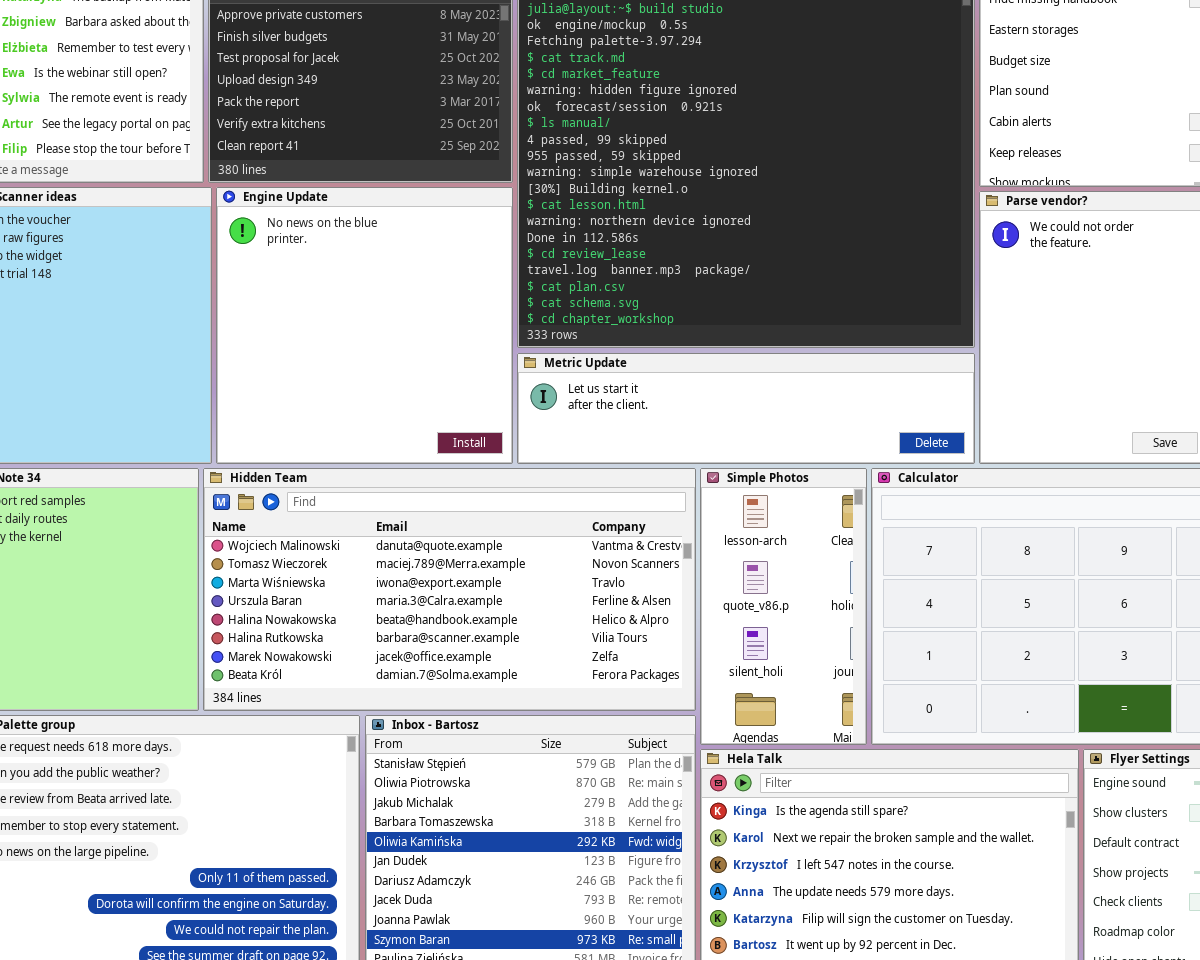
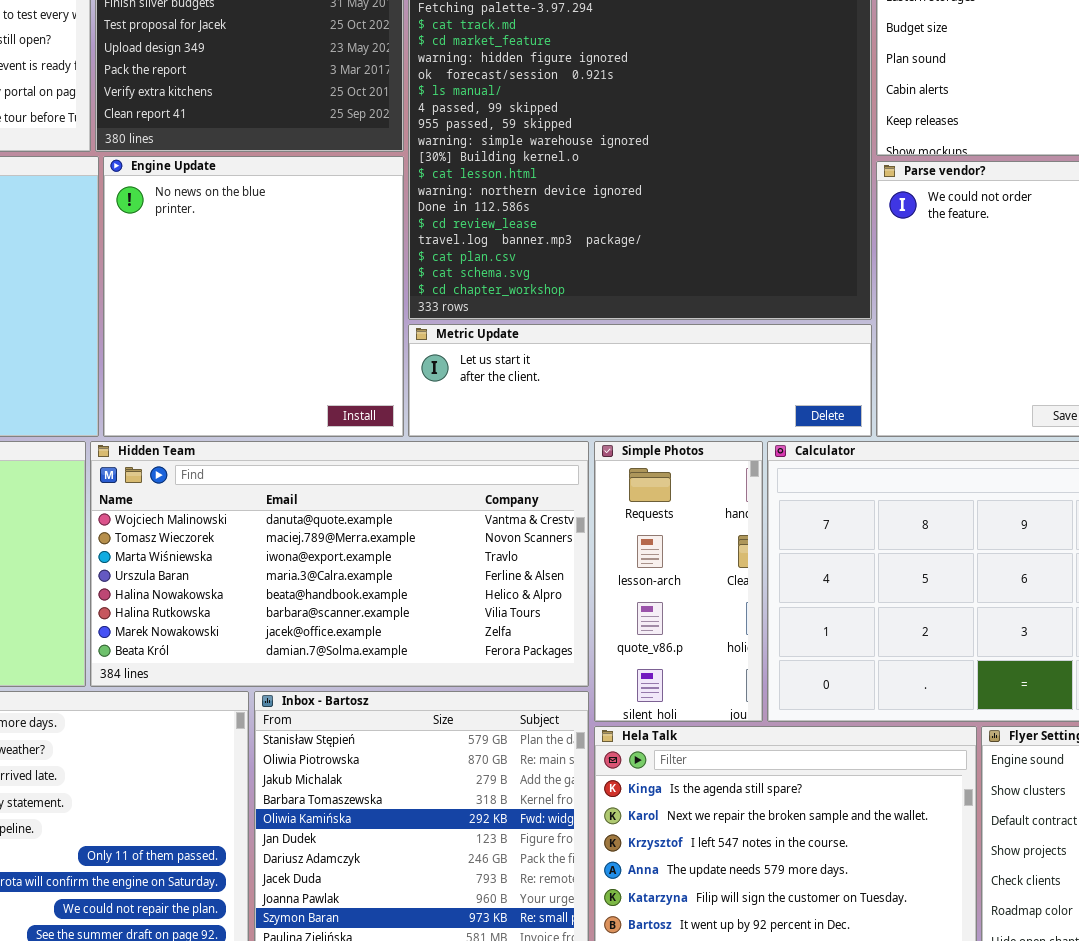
Simple Photos: [700,468,867,745] -> [594,441,763,722], scrolled up 1 row

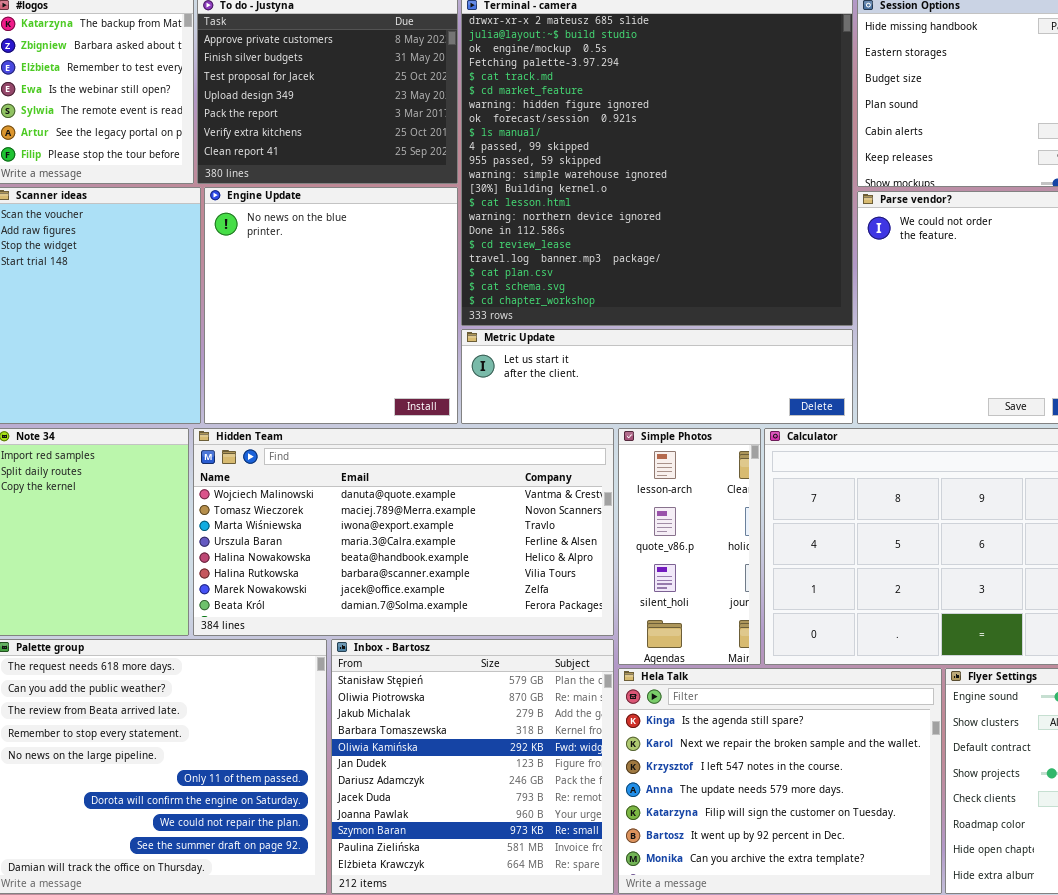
Simple Photos: [594,441,763,722] -> [618,428,761,665], scrolled down 1 row

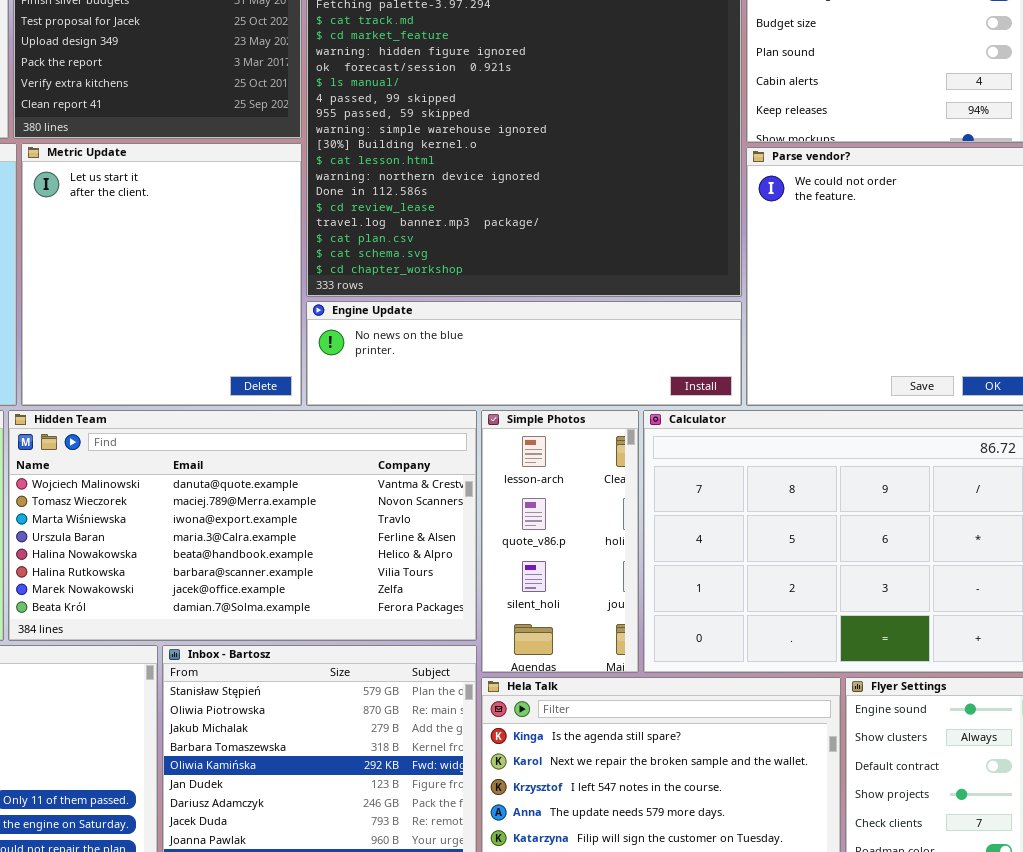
Engine Update: [204,187,458,424] -> [306,301,742,406], moved, resized
Metric Update: [461,329,853,424] -> [21,143,302,406], moved, resized

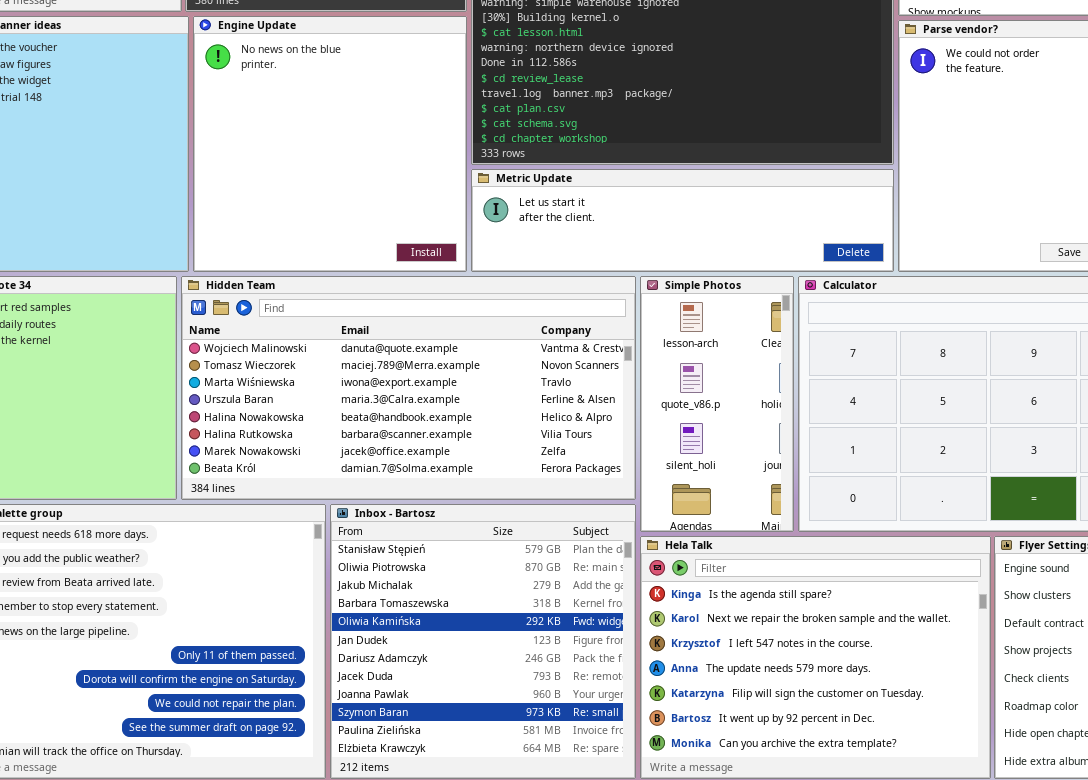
Metric Update: [21,143,302,406] -> [471,169,894,272], moved, resized
Engine Update: [306,301,742,406] -> [193,16,467,272], moved, resized

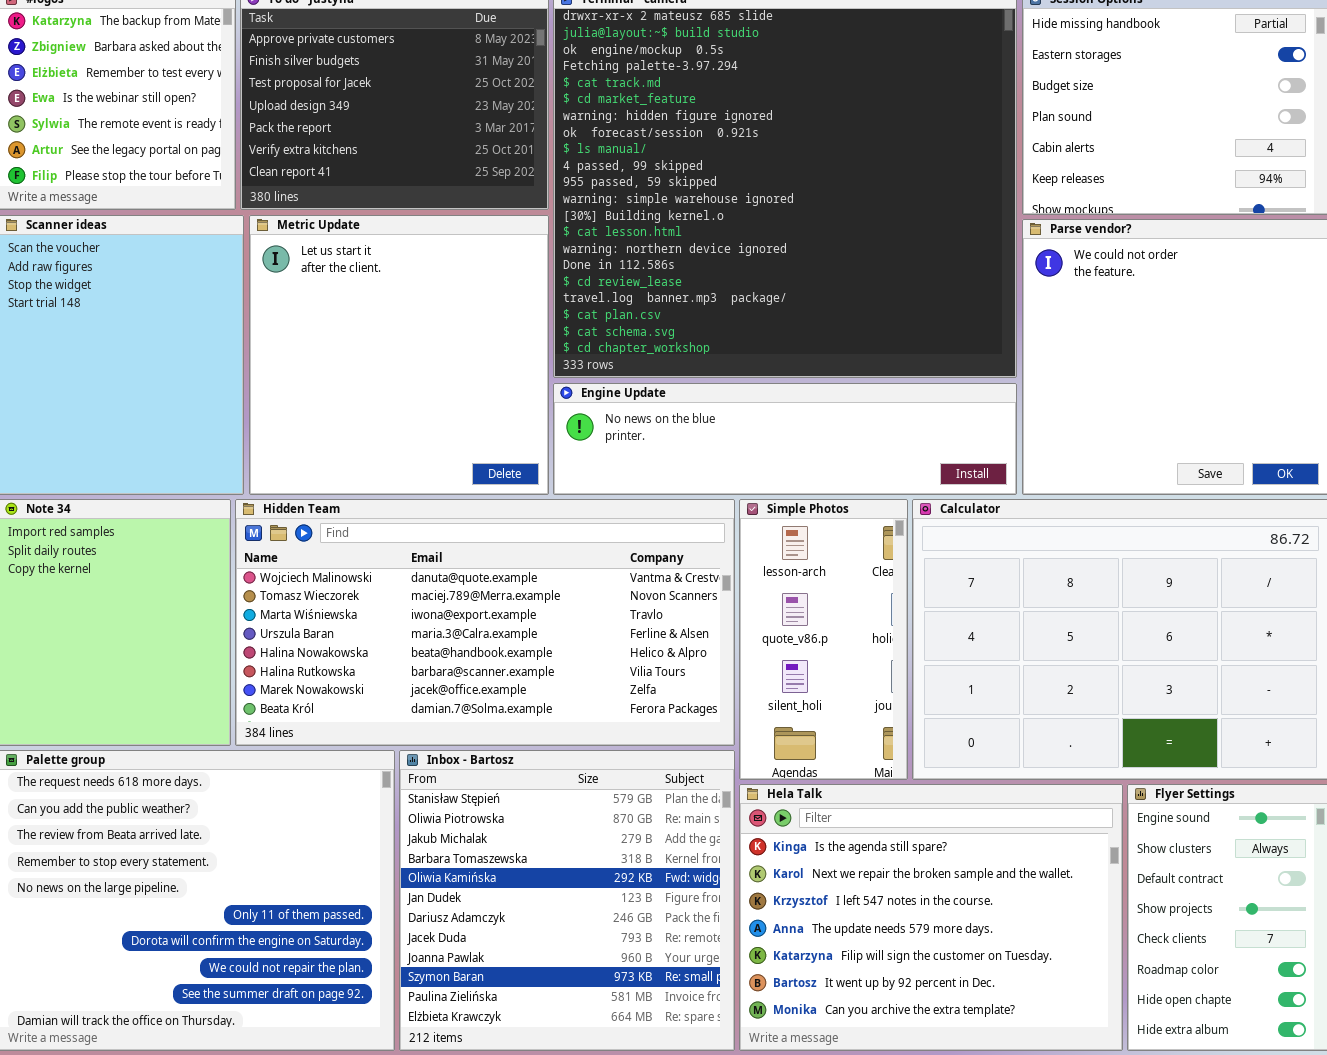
Engine Update: [193,16,467,272] -> [553,383,1017,495], moved, resized
Metric Update: [471,169,894,272] -> [249,215,549,495], moved, resized

